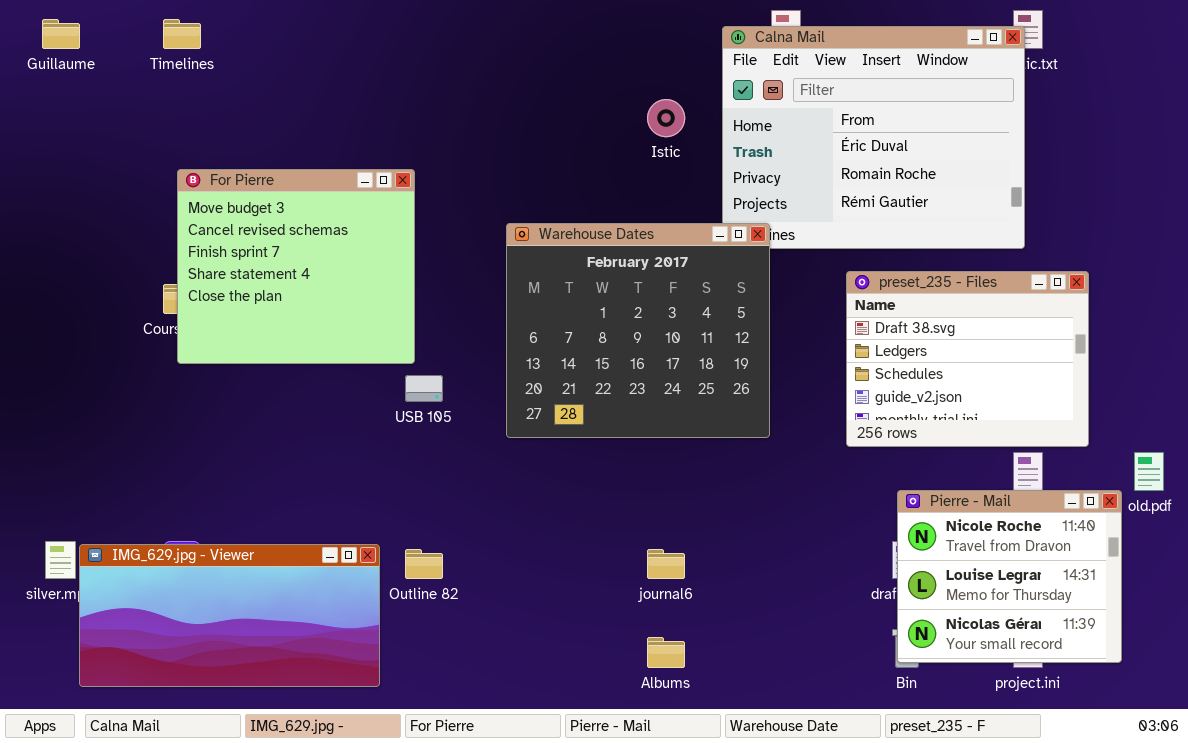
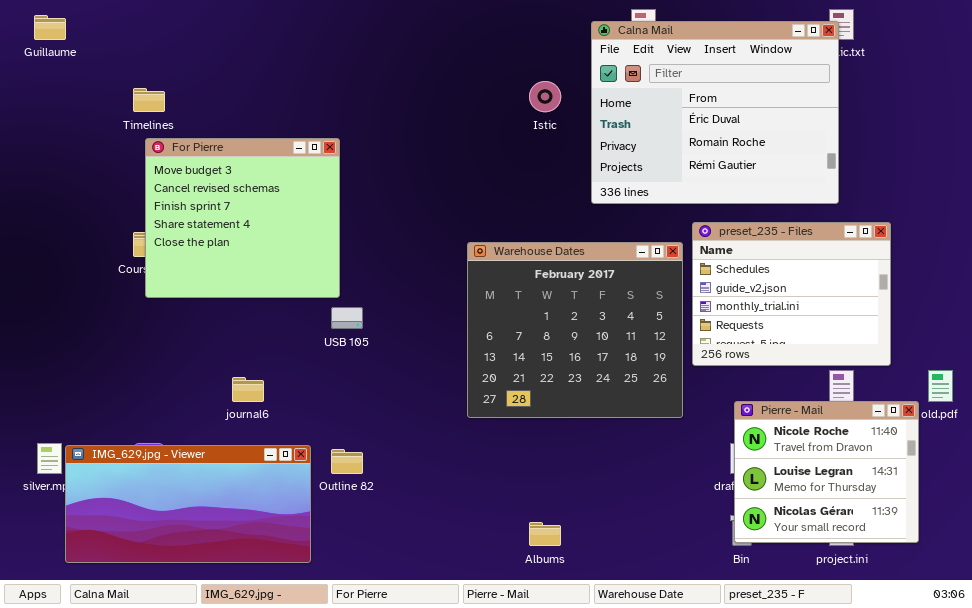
Timelines: [163,19,201,49] -> [133,88,165,112], moved
Warehouse Dates: [506,223,770,438] -> [467,242,683,418], moved
preset_235 - Files: [846,271,1089,447] -> [692,222,891,366], scrolled down 2 rows
journal6: [647,549,685,579] -> [232,377,264,402], moved

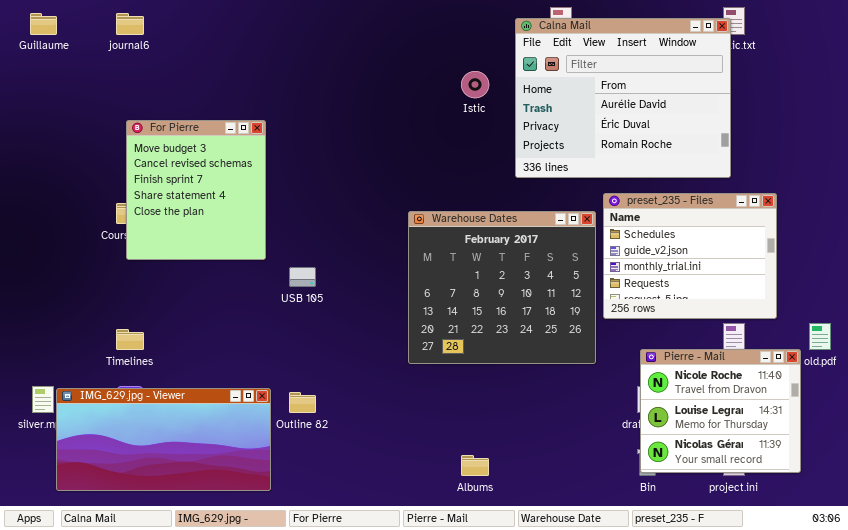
Calna Mail: [591,21,839,204] -> [515,18,731,178], scrolled up 1 row
Timelines: [133,88,165,112] -> [116,329,144,350], moved
For Pierre: [145,138,340,298] -> [126,120,266,260], resized
journal6: [232,377,264,402] -> [116,13,144,35], moved

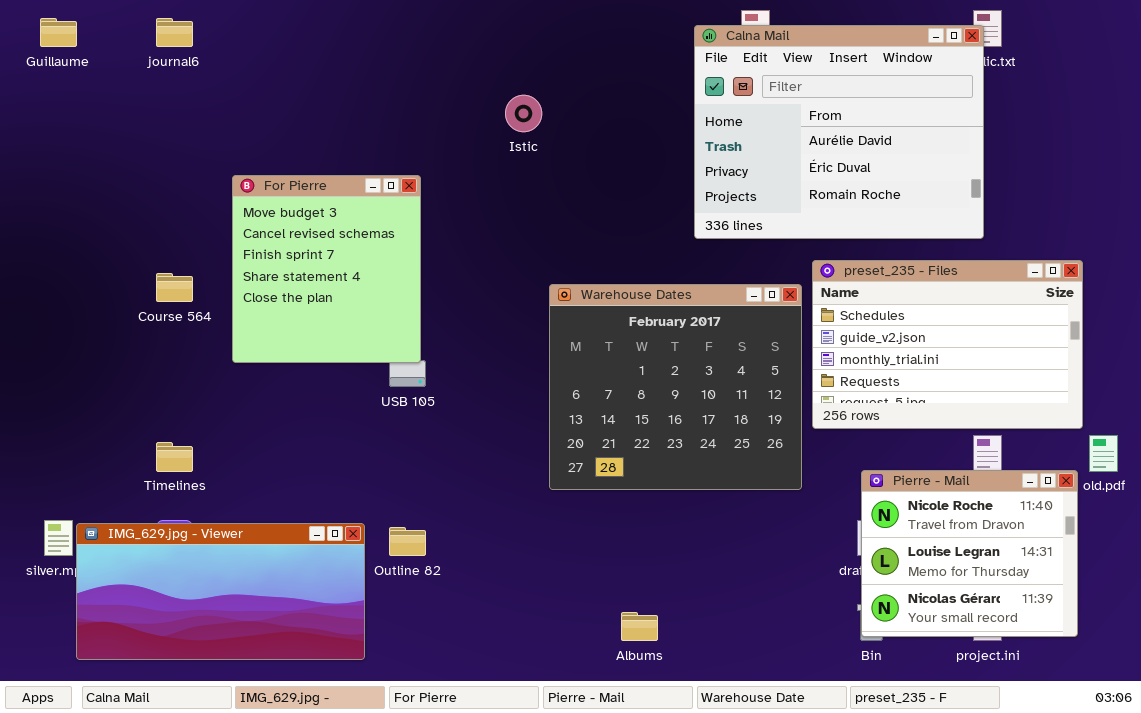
Istic: [461,71,489,98] -> [505,95,542,132], moved
For Pierre: [126,120,266,260] -> [232,175,421,363], moved
preset_235 - Files: [603,193,777,319] -> [812,260,1083,429], resized

